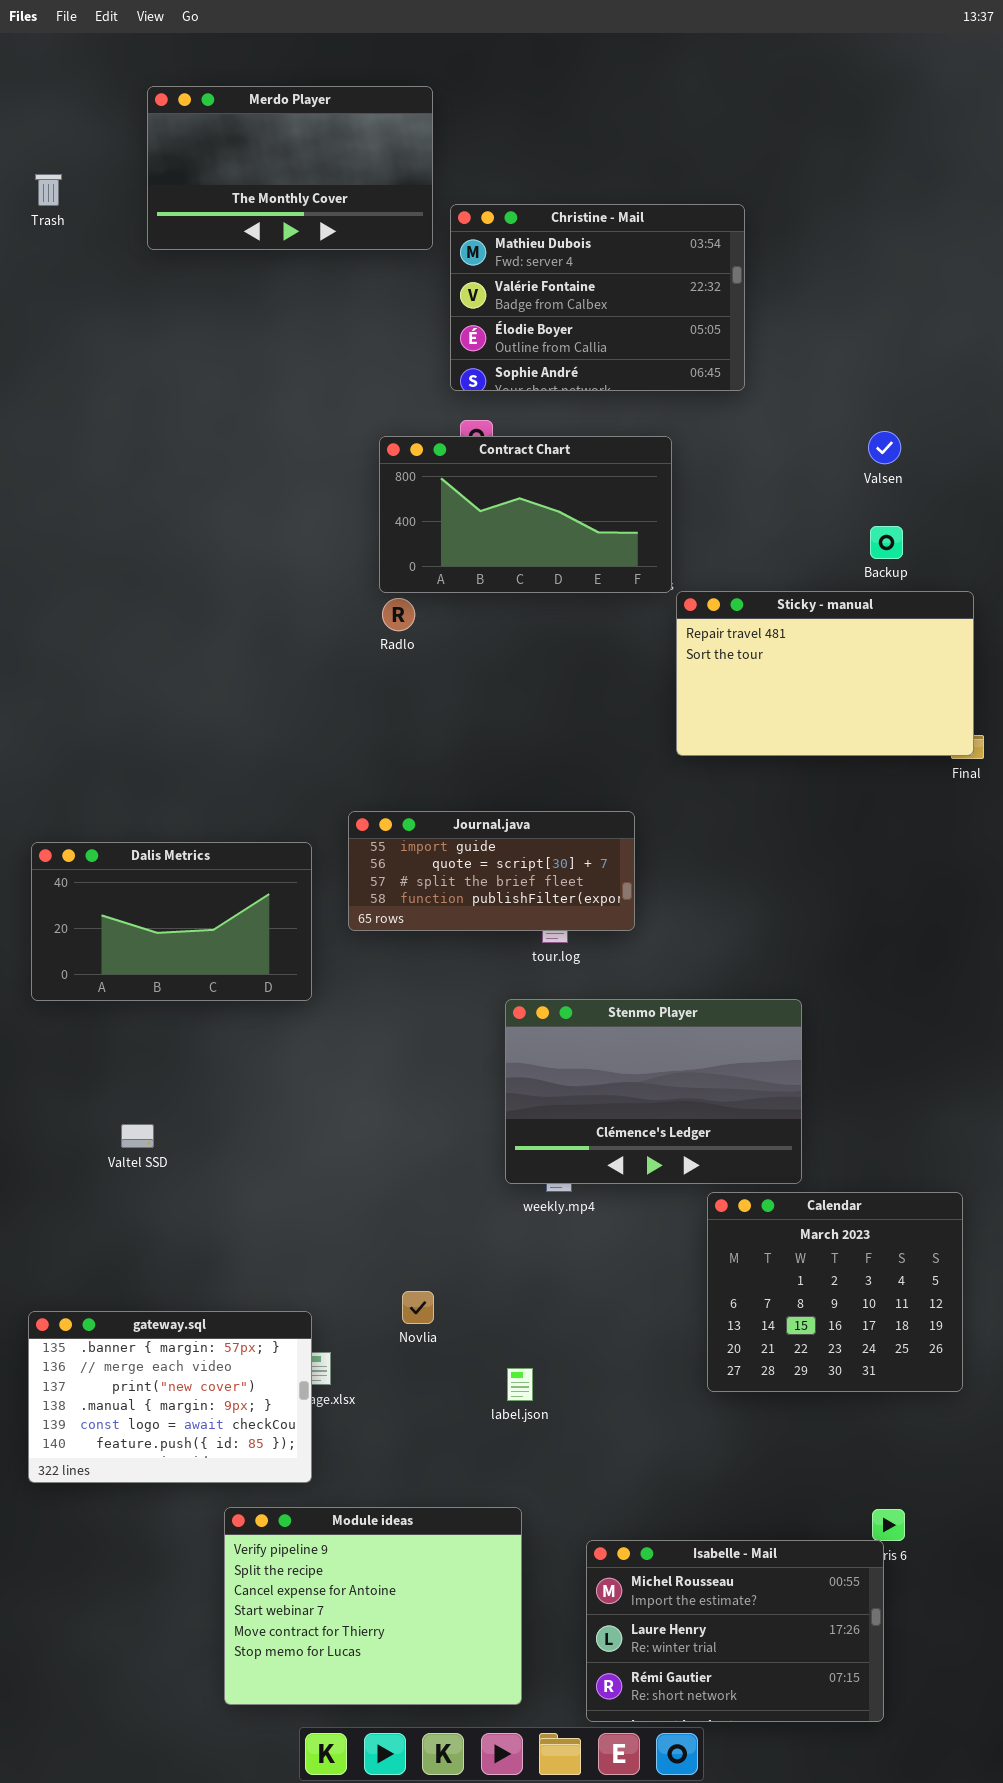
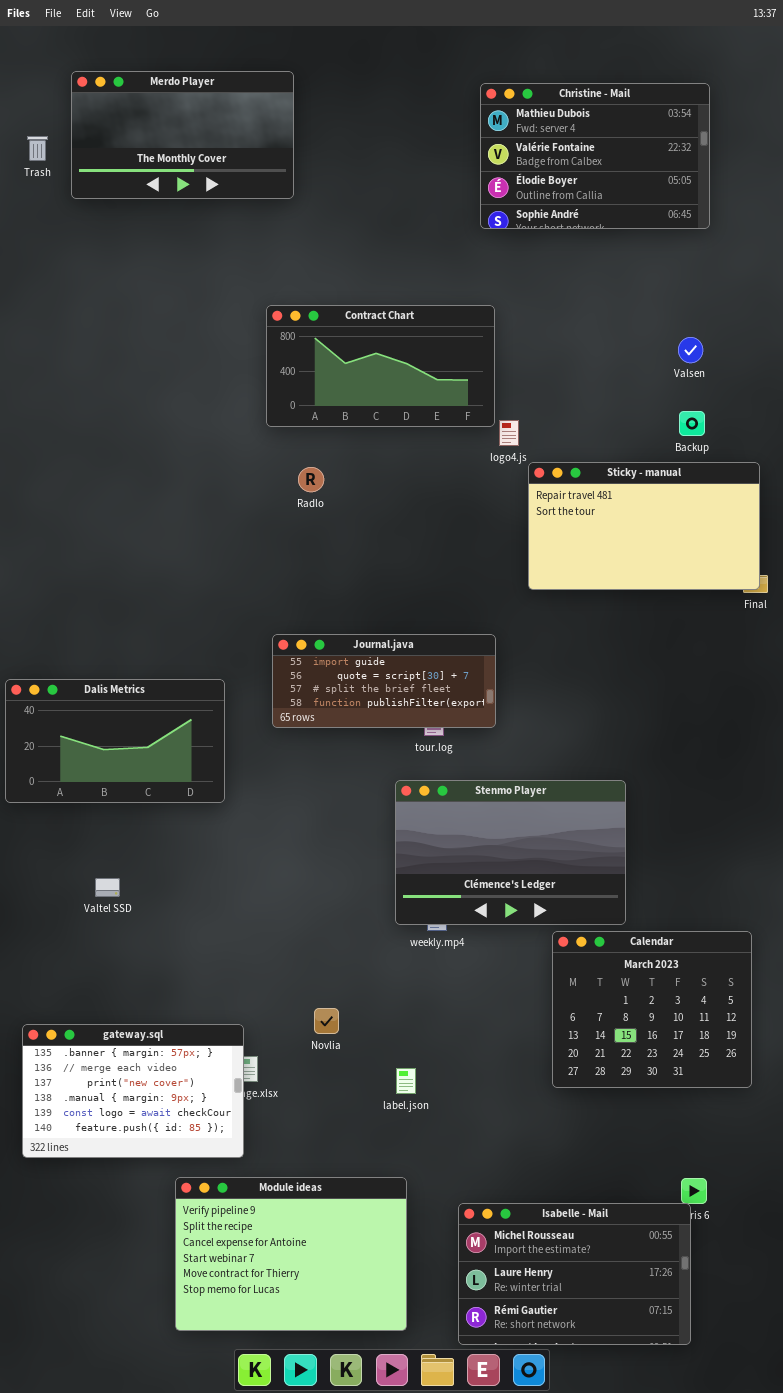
Merdo Player: [147,86,433,250] -> [71,71,294,199], moved
Christine - Mail: [450,204,745,391] -> [480,83,710,229], moved
Contract Chart: [379,436,672,593] -> [266,305,495,427], moved
Dalis Metrics: [31,842,312,1001] -> [5,679,225,803], moved

